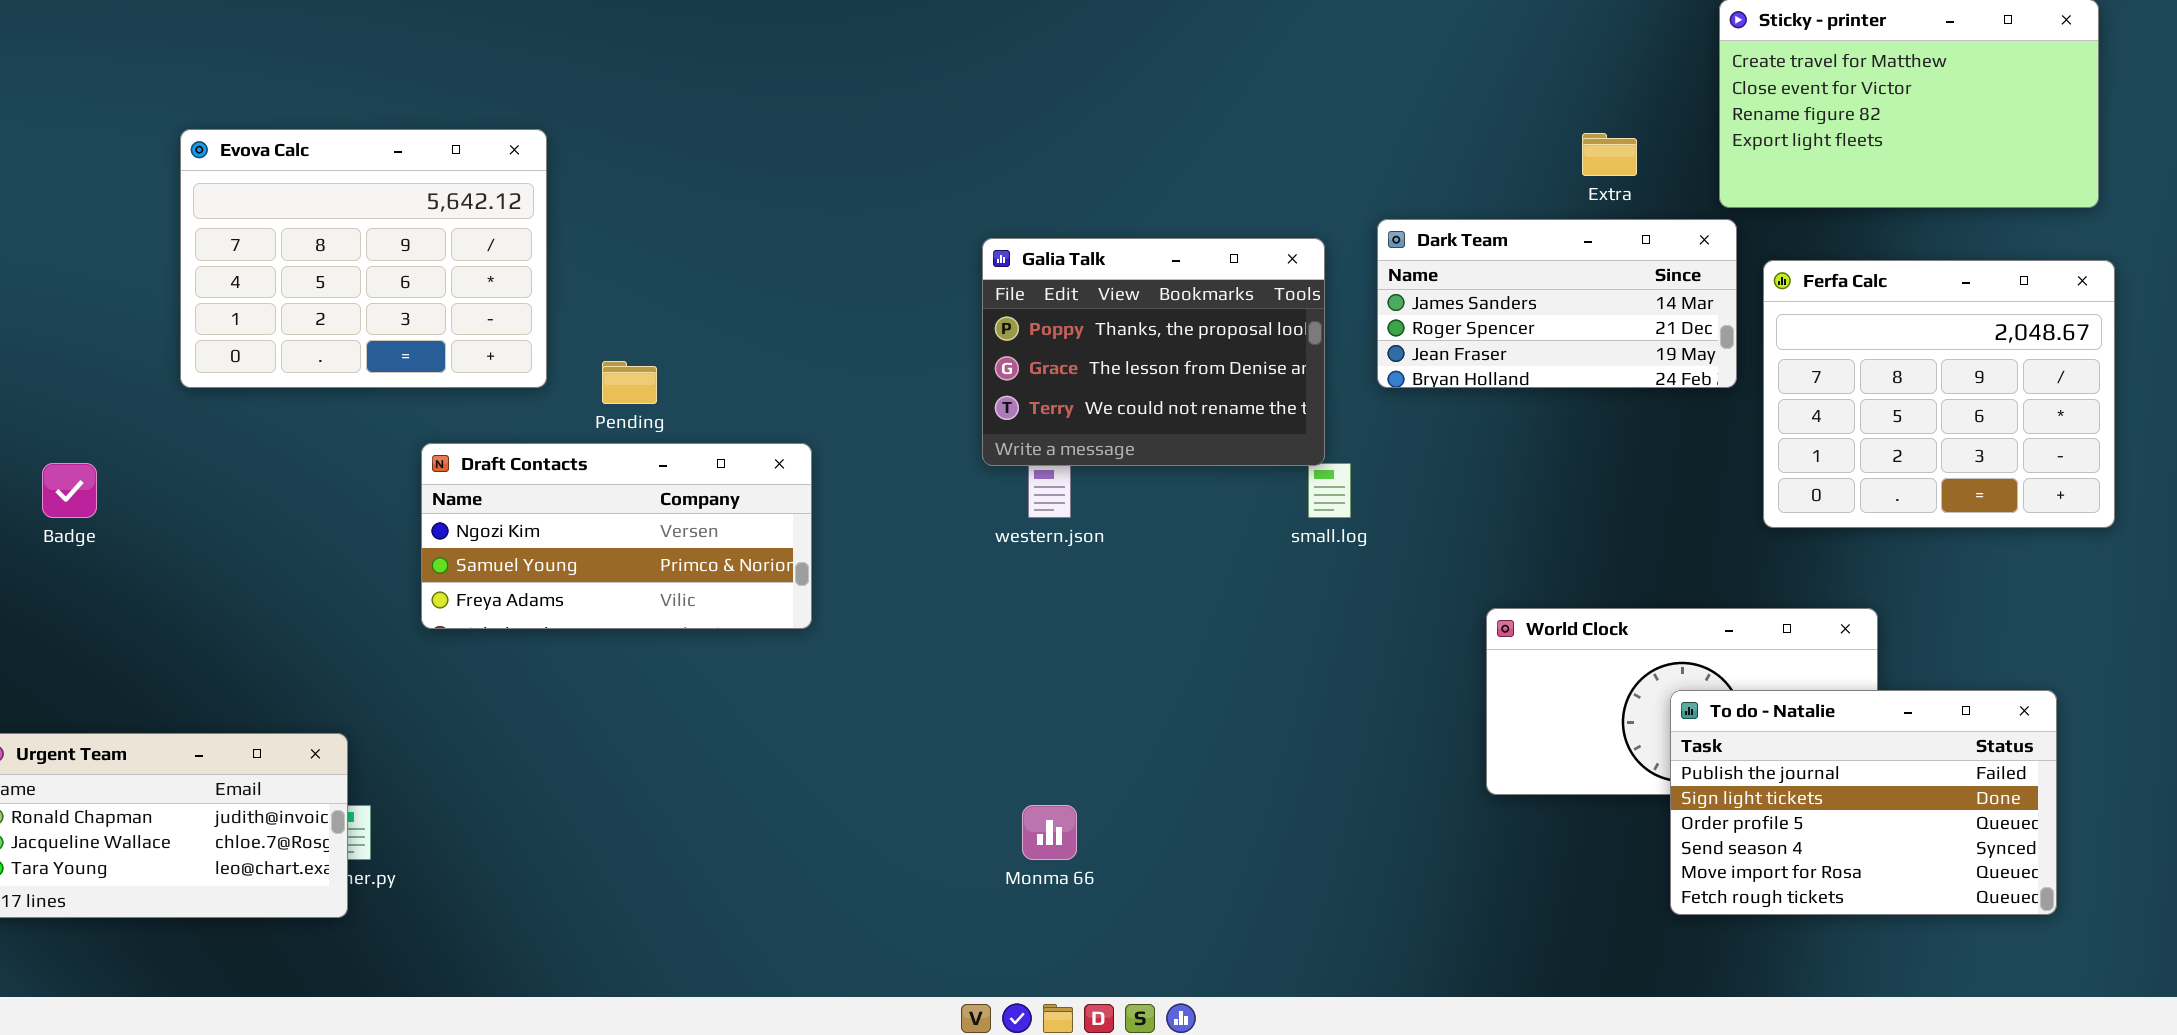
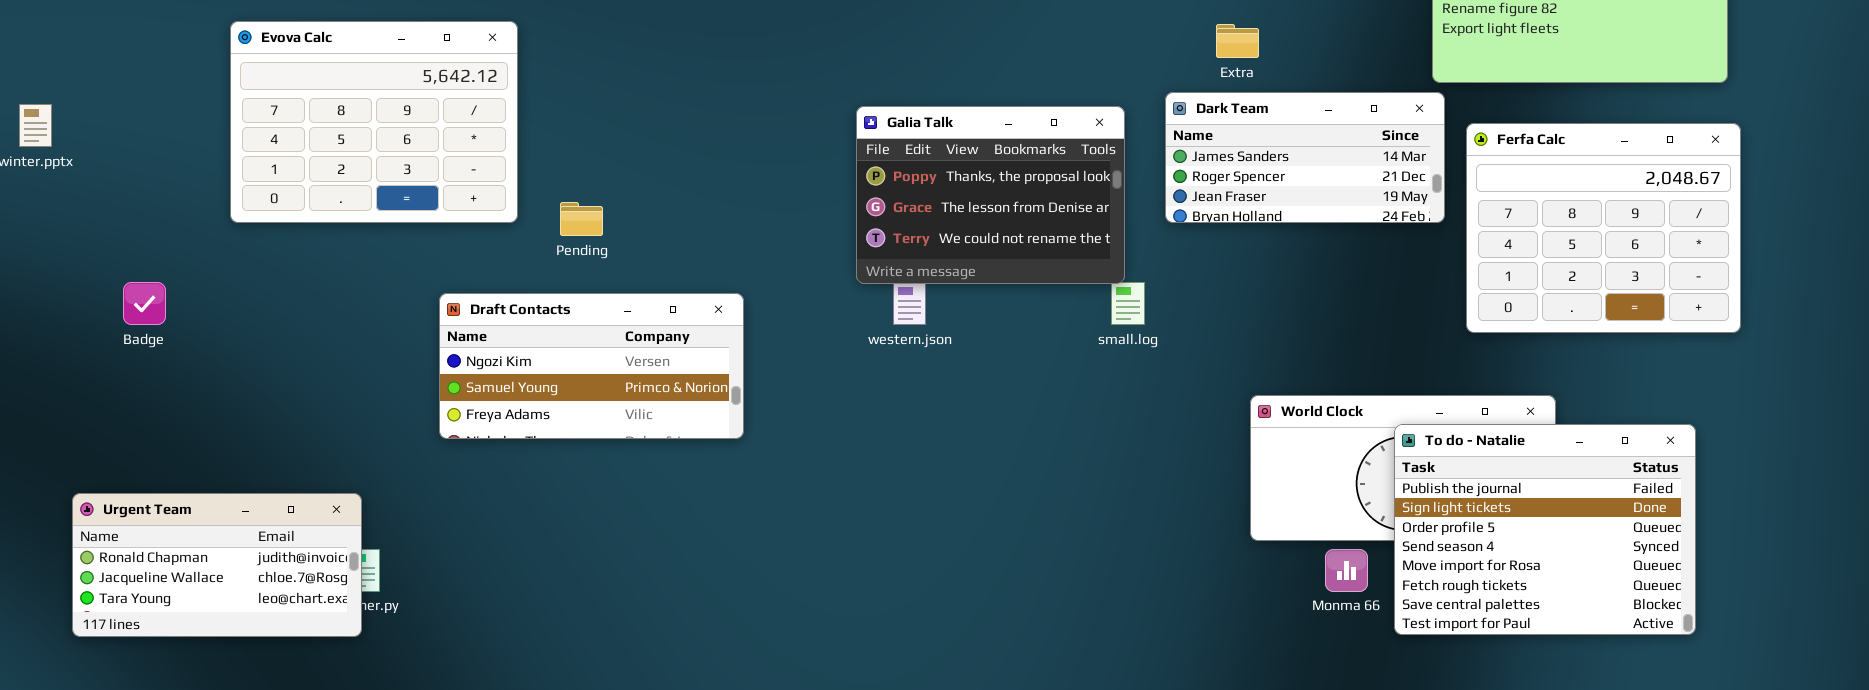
Extra: [1582,133,1637,176] -> [1216,24,1259,58], moved
Draft Contacts: [421,443,812,629] -> [439,293,744,439], moved
To do - Natalie: [1670,690,2057,915] -> [1394,424,1696,635], resized
Monma 66: [1022,805,1077,860] -> [1325,549,1368,592], moved

